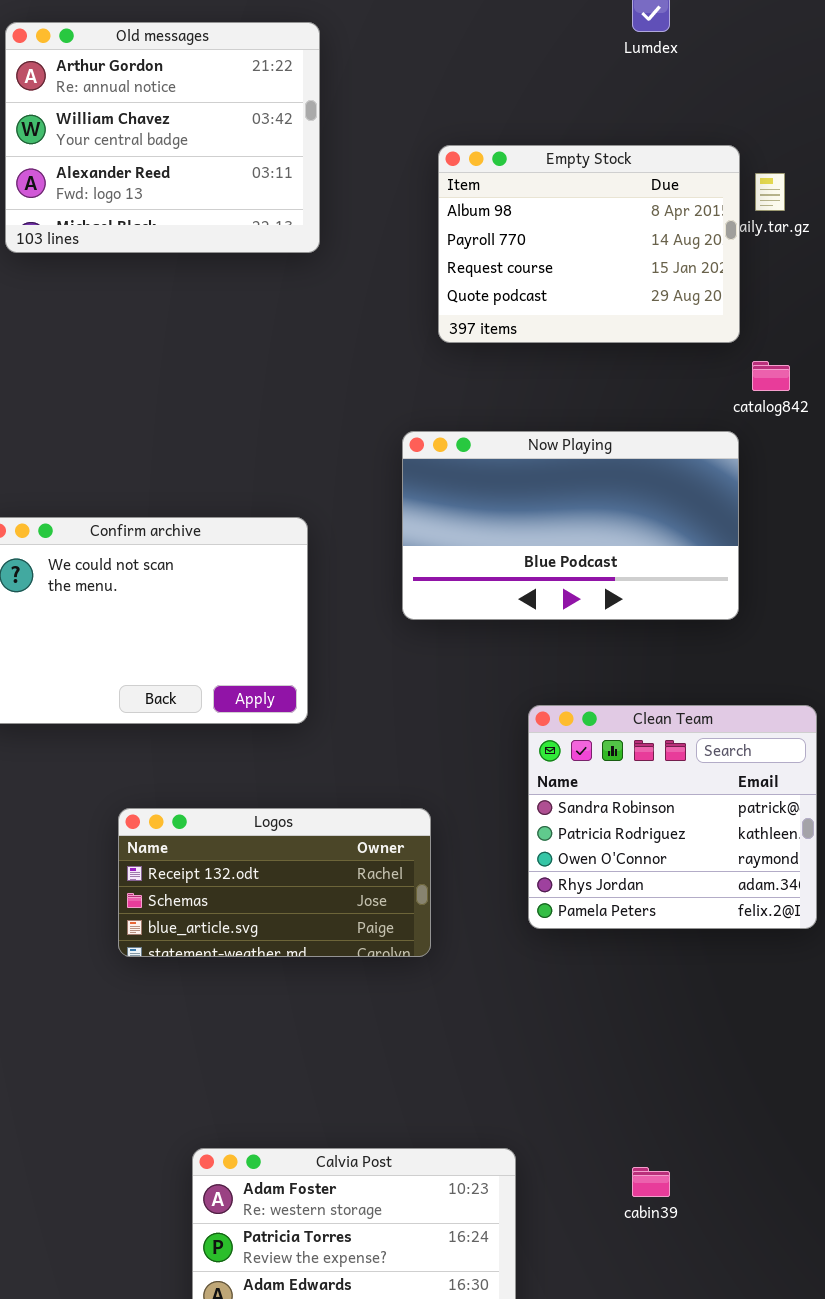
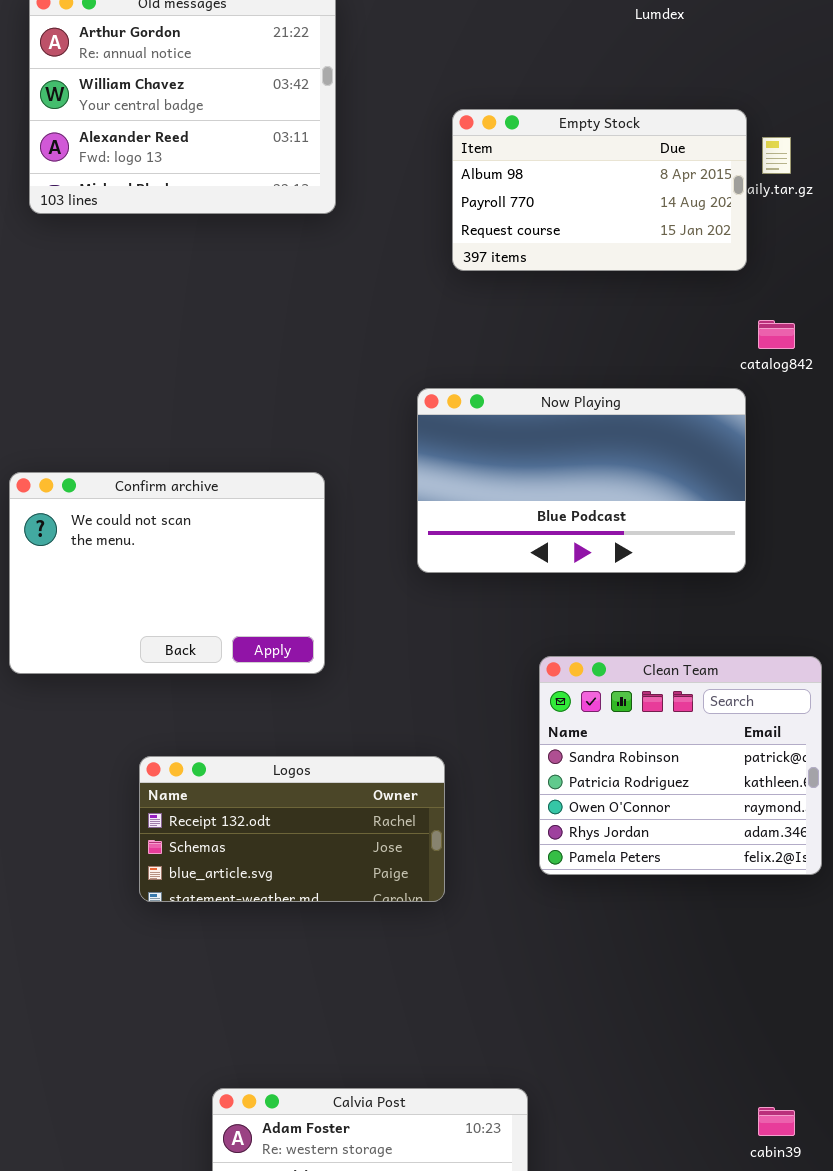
Empty Stock: [438,145,740,343] -> [452,109,747,271], resized
cabin39: [632,1167,670,1197] -> [758,1107,795,1136], moved

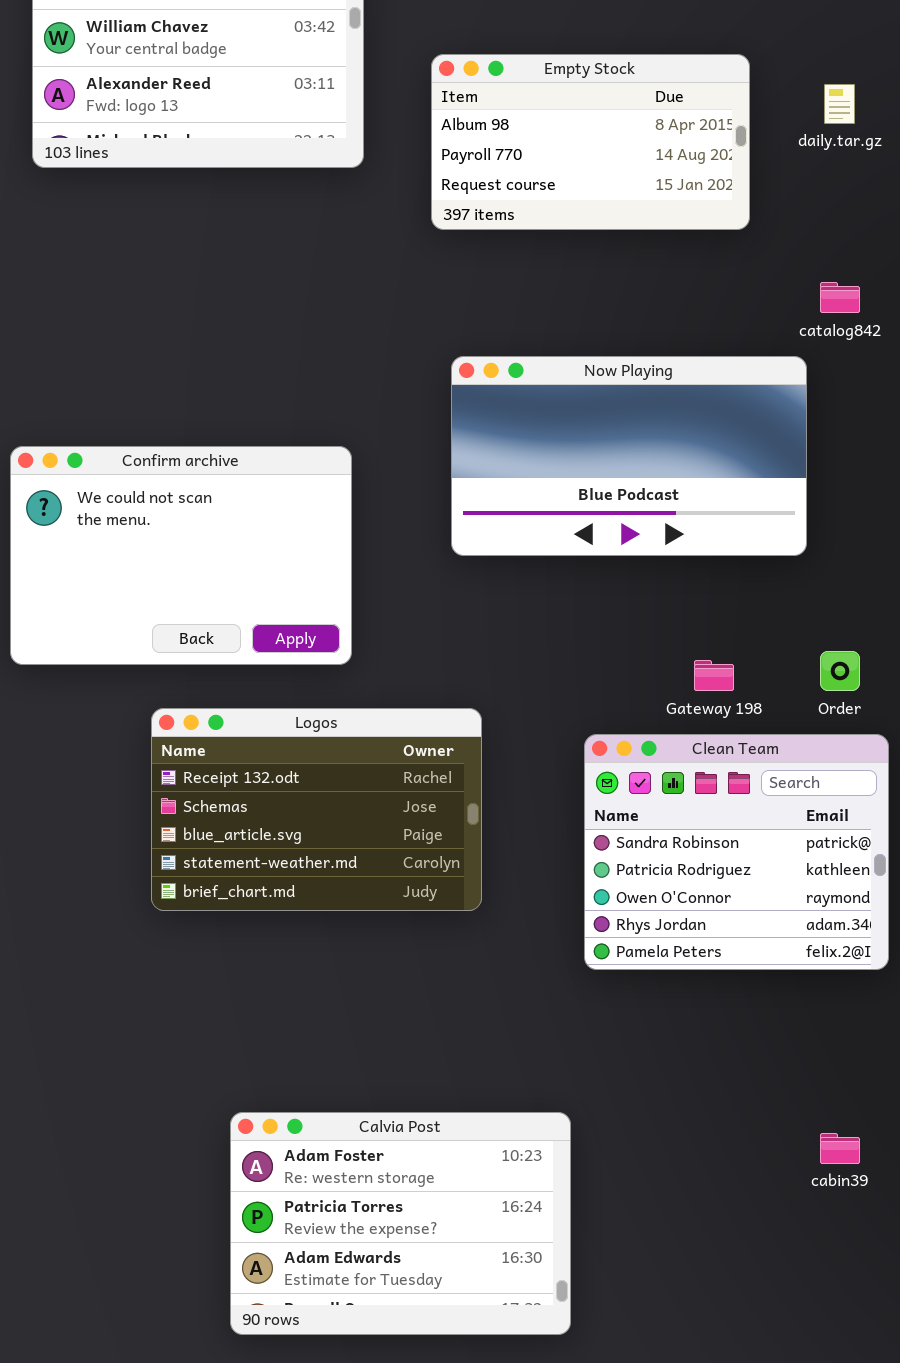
Empty Stock: [452,109,747,271] -> [431,54,750,230], moved
Clean Team: [539,656,822,875] -> [584,734,889,970], moved
Logos: [139,756,445,902] -> [151,708,482,911], resized

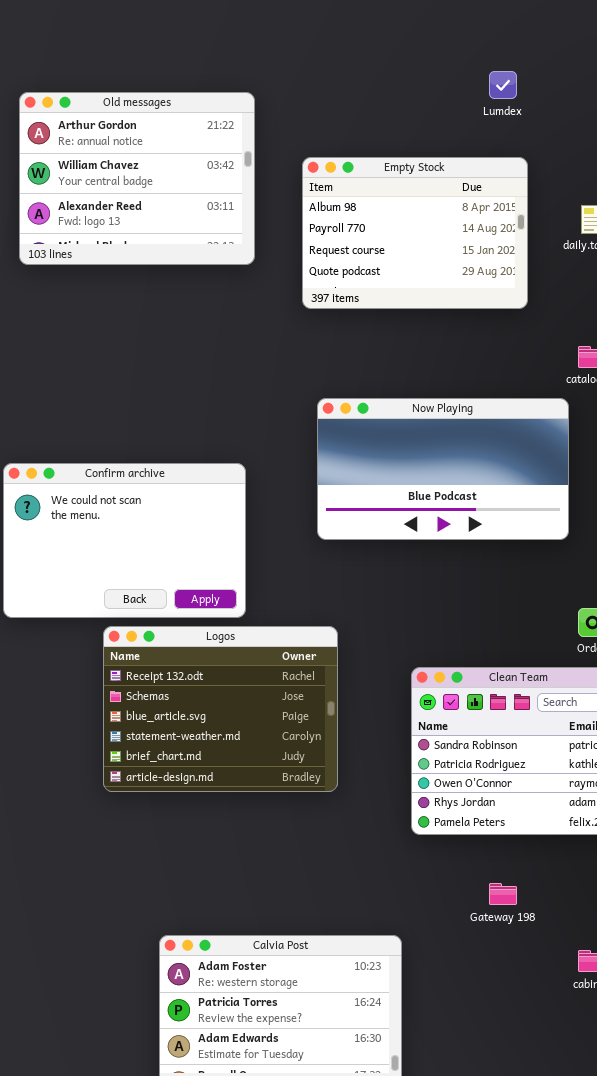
Empty Stock: [431,54,750,230] -> [302,157,528,309], resized
Gateway 198: [694,660,734,691] -> [489,883,517,905], moved
Logos: [151,708,482,911] -> [103,626,338,792], resized

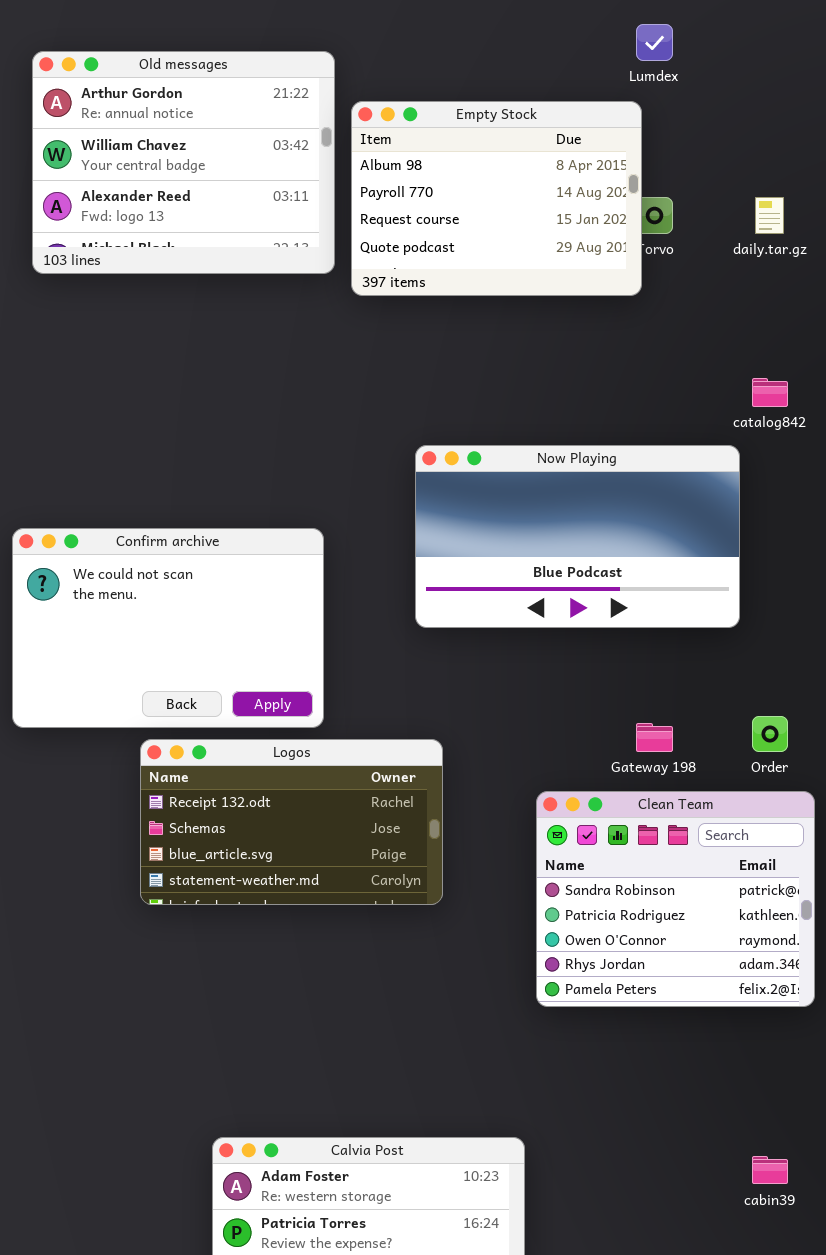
Empty Stock: [302,157,528,309] -> [351,101,642,296], moved
Logos: [103,626,338,792] -> [140,739,443,905], resized
Gateway 198: [489,883,517,905] -> [636,723,673,752], moved

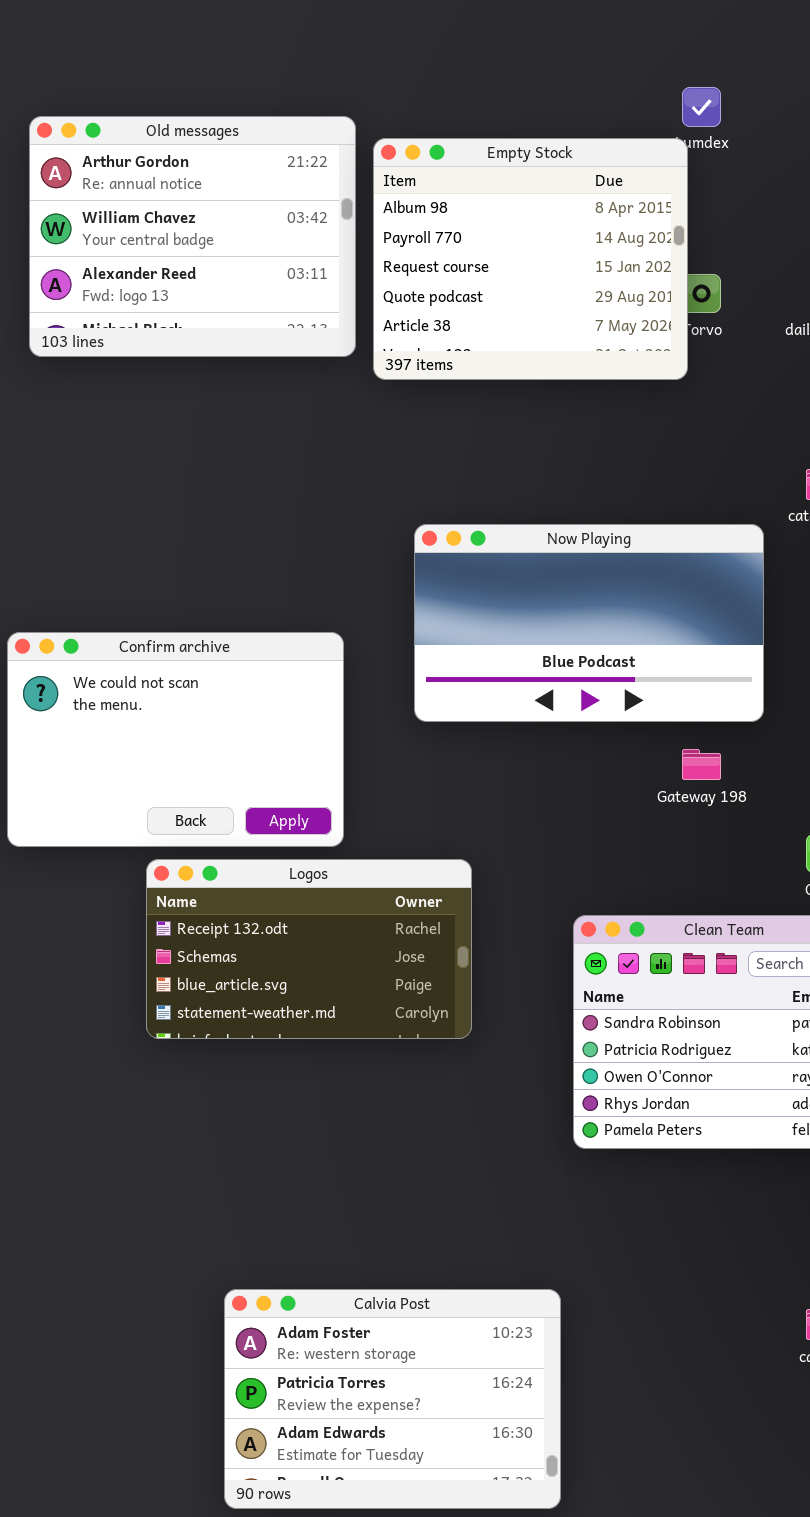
Empty Stock: [351,101,642,296] -> [373,138,688,380], resized
Now Playing: [415,445,740,628] -> [414,524,764,722], moved
Gateway 198: [636,723,673,752] -> [682,749,721,780], moved

